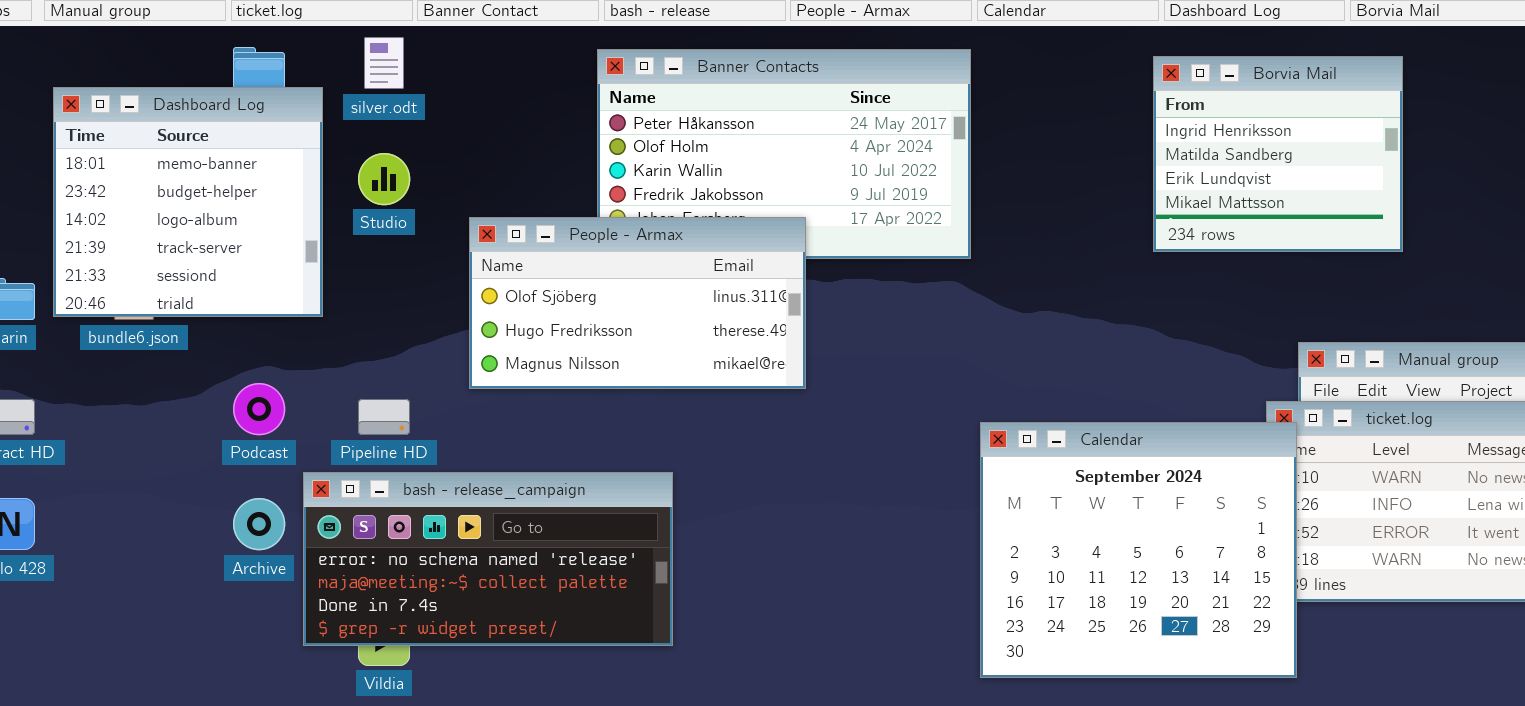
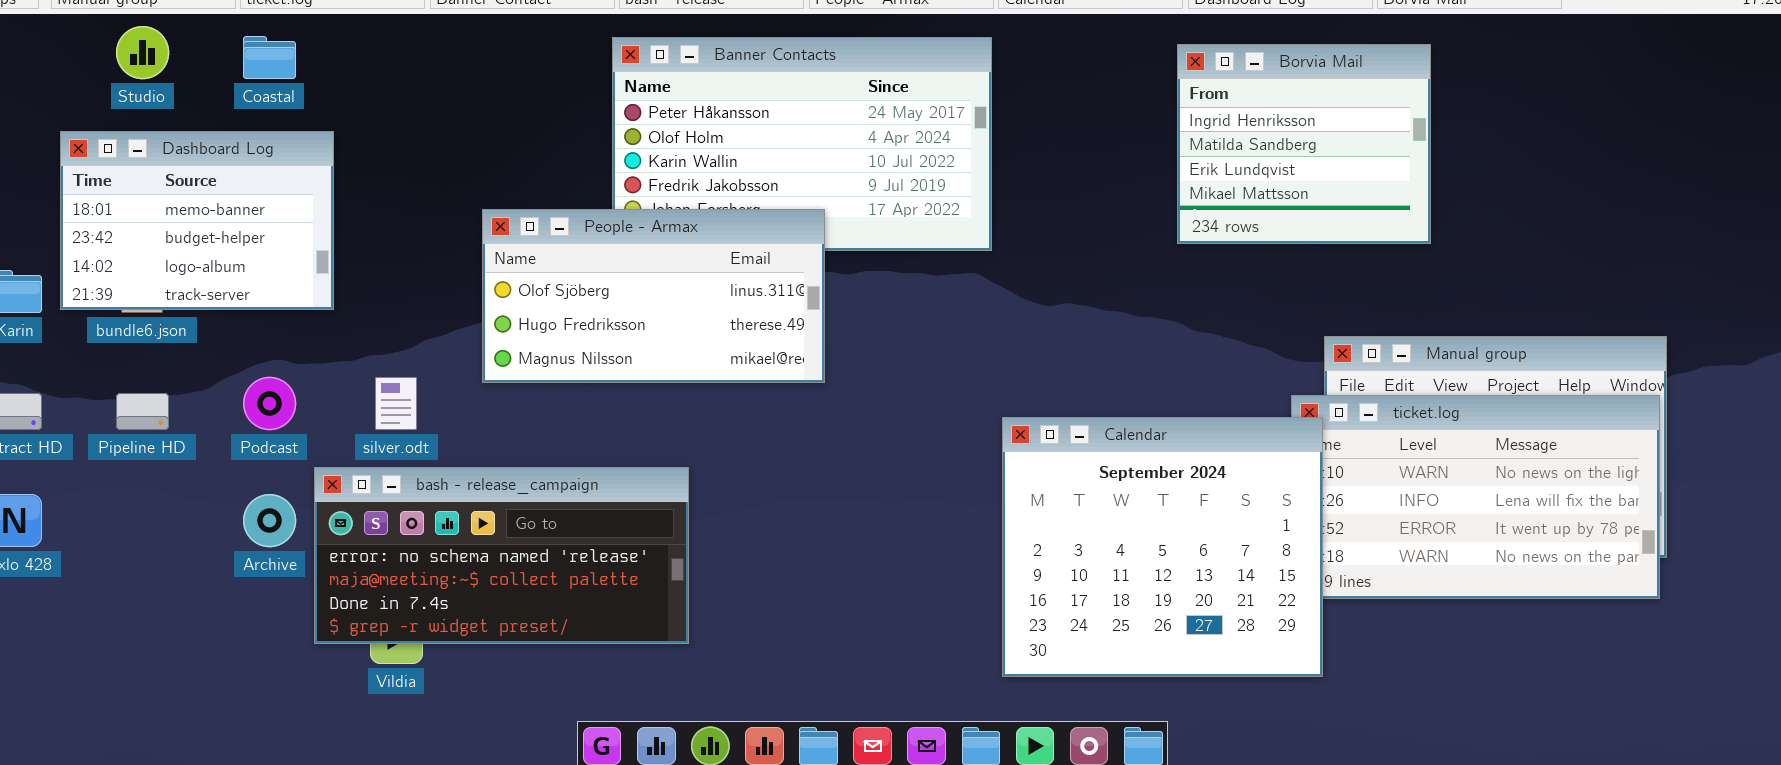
silver.odt: [364,37,404,89] -> [375,377,417,430], moved
Dashboard Log: [53,87,323,317] -> [60,131,334,310], resized
Studio: [358,153,410,205] -> [116,26,169,79], moved
Pipeline HD: [358,399,410,435] -> [116,393,169,430], moved

